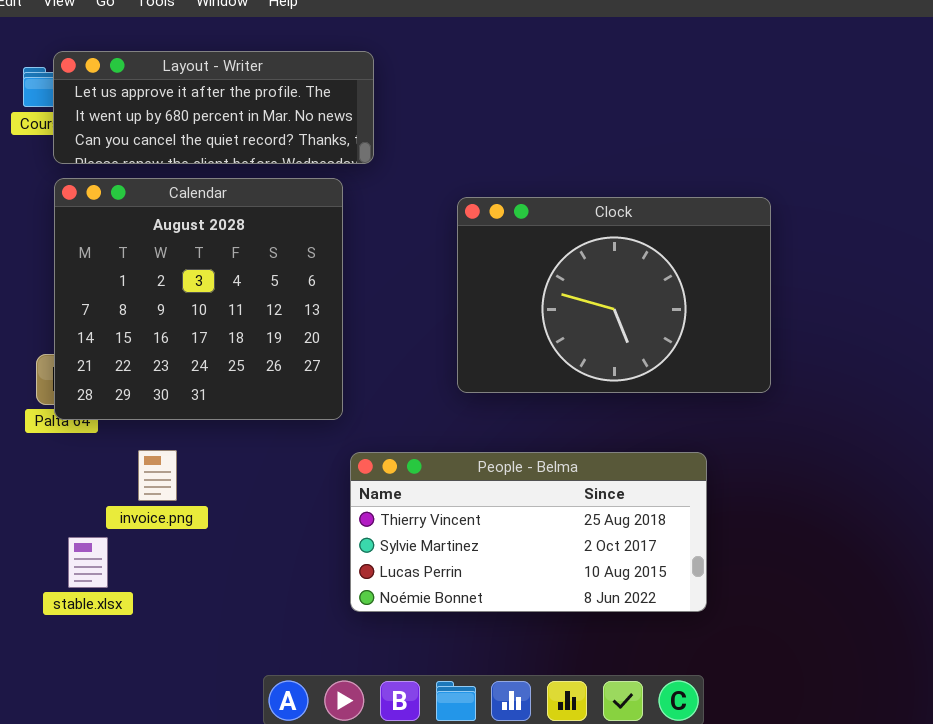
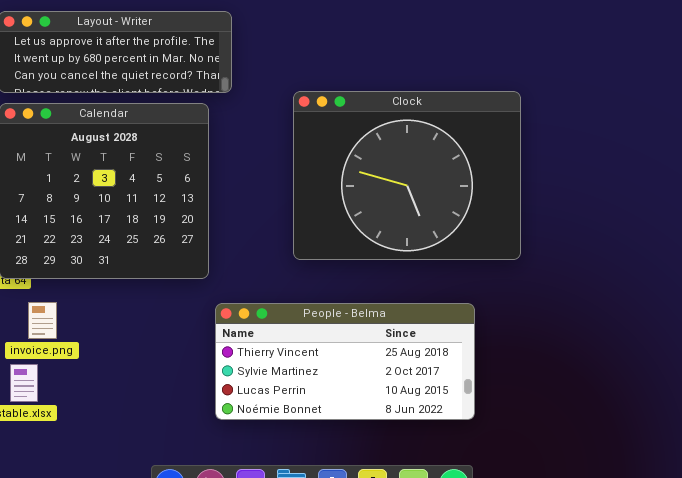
Clock: [457,197,771,393] -> [293,91,521,260], resized
invoice.png: [138,450,177,501] -> [28,302,57,339], moved

